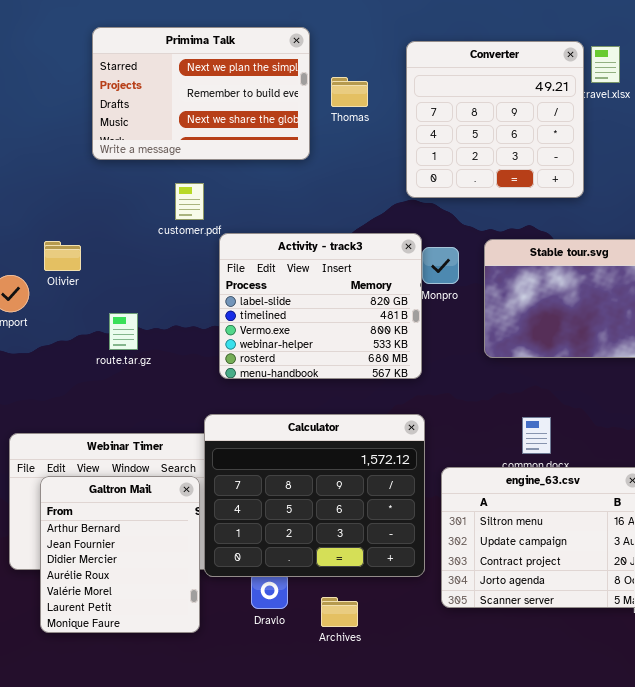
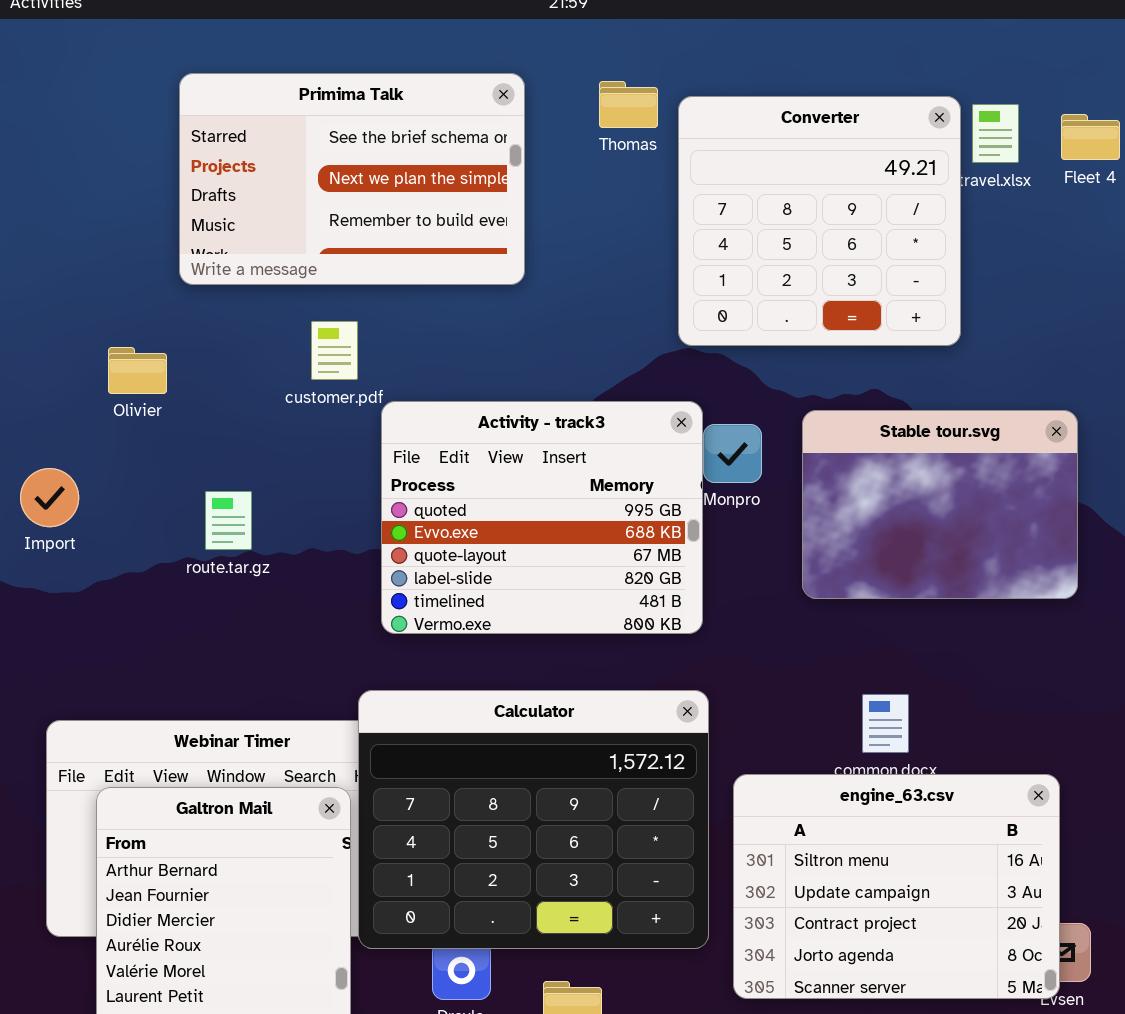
Primima Talk: [92,27,310,160] -> [179,73,525,285], scrolled up 1 row
Thomas: [331,77,368,107] -> [599,81,658,128], moved
Activity - track3: [219,233,422,379] -> [381,401,703,634], scrolled up 3 rows
Olivier: [44,241,81,271] -> [108,347,167,394], moved
route.tar.gz: [109,313,138,350] -> [205,491,252,550], moved

